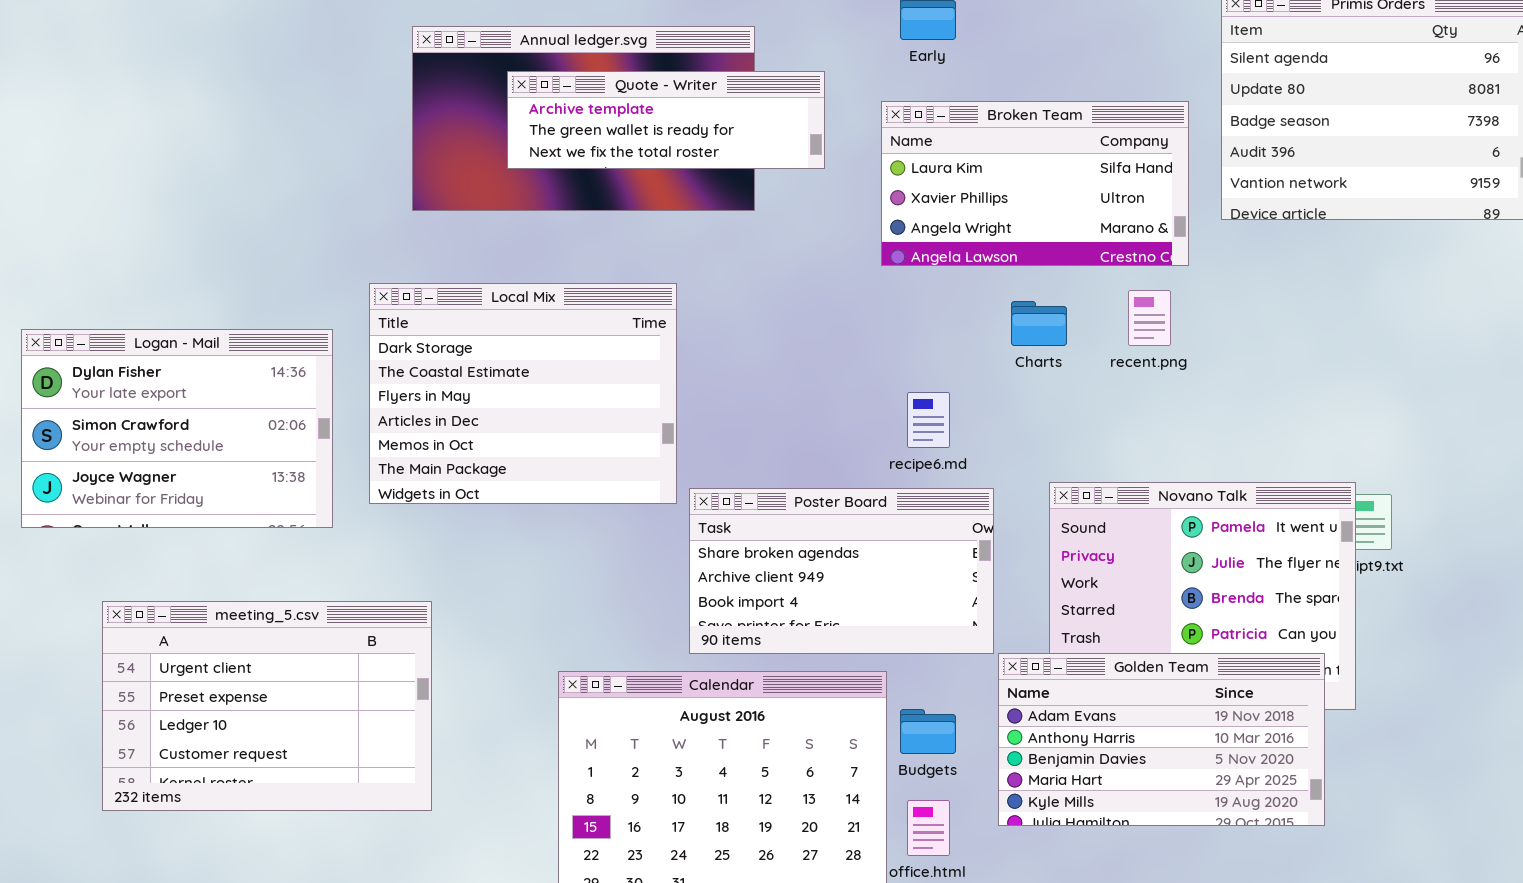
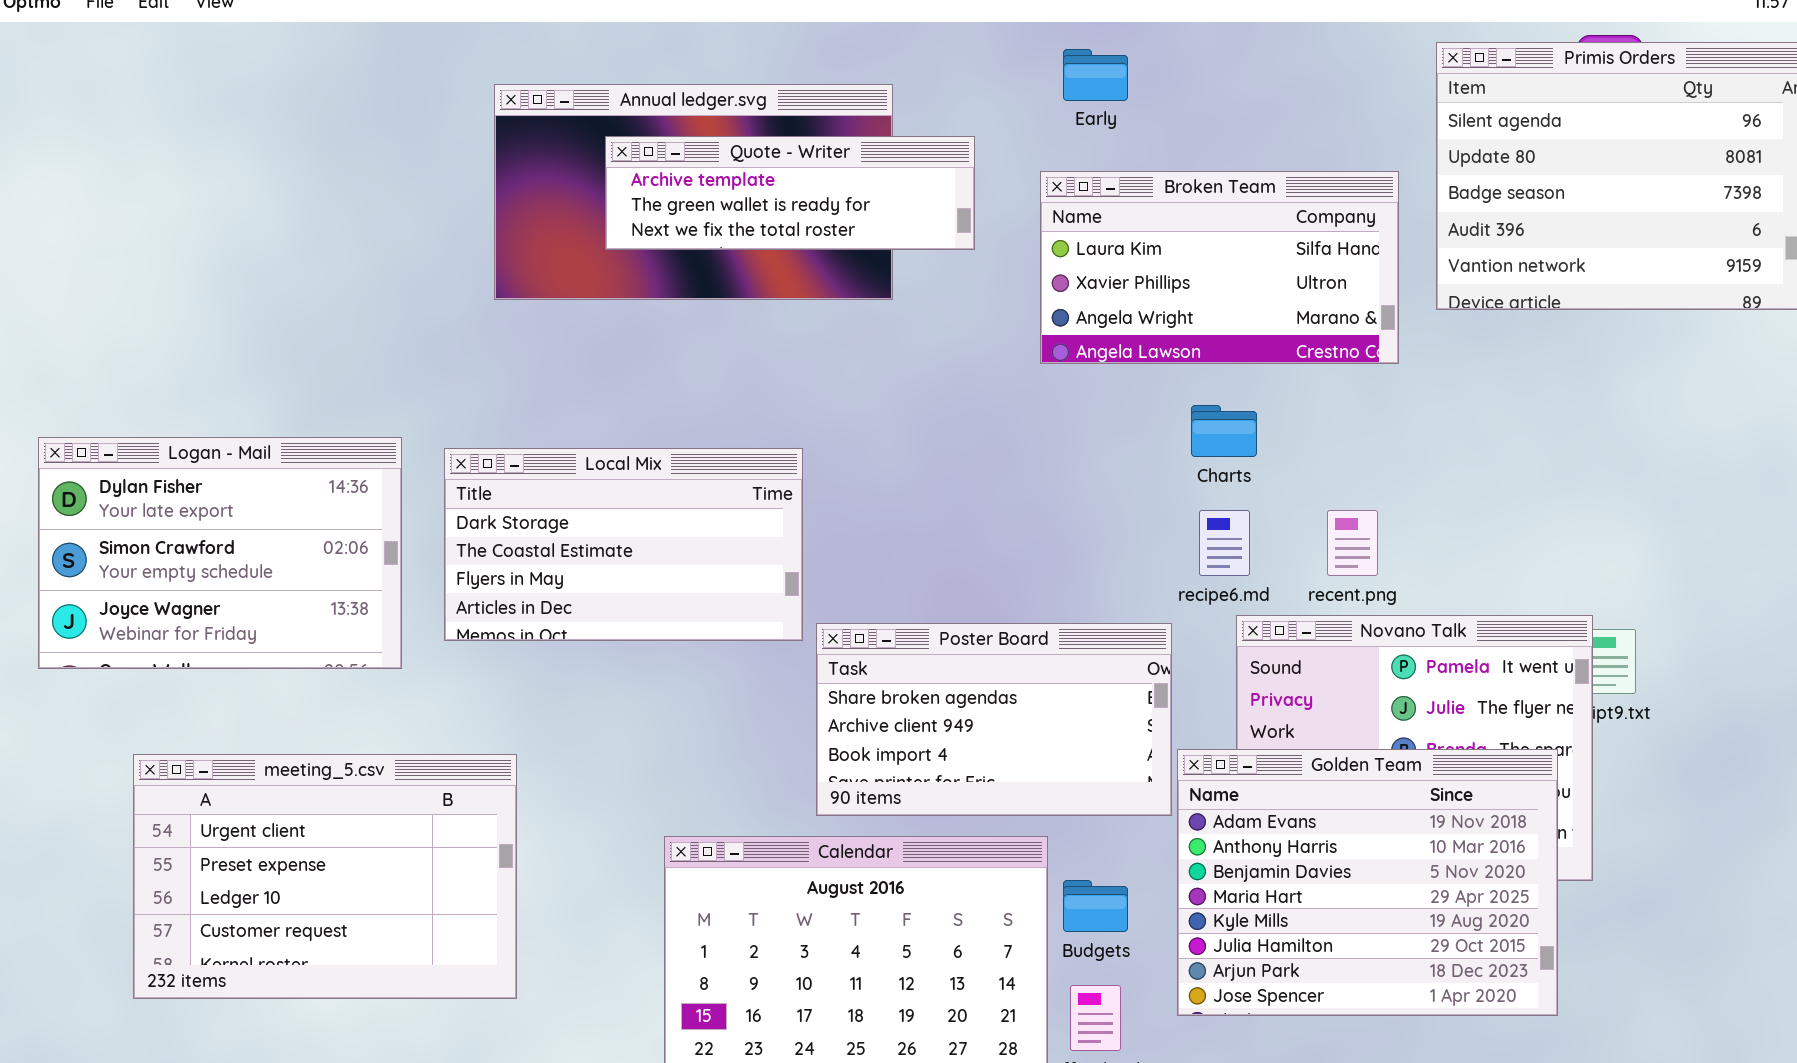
Local Mix: [369,283,677,504] -> [444,448,803,641], resized
recent.png: [1128,290,1171,346] -> [1327,510,1378,576], moved
recipe6.md: [907,392,950,448] -> [1199,510,1250,576], moved
Golden Team: [998,653,1325,826] -> [1177,749,1558,1016], resized

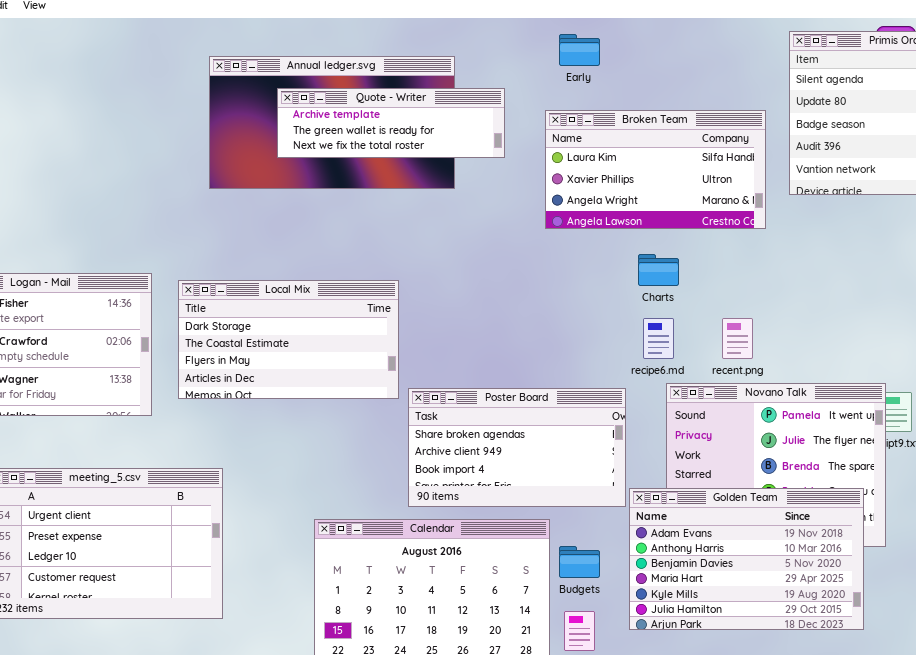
Golden Team: [1177,749,1558,1016] -> [629,488,864,630], resized

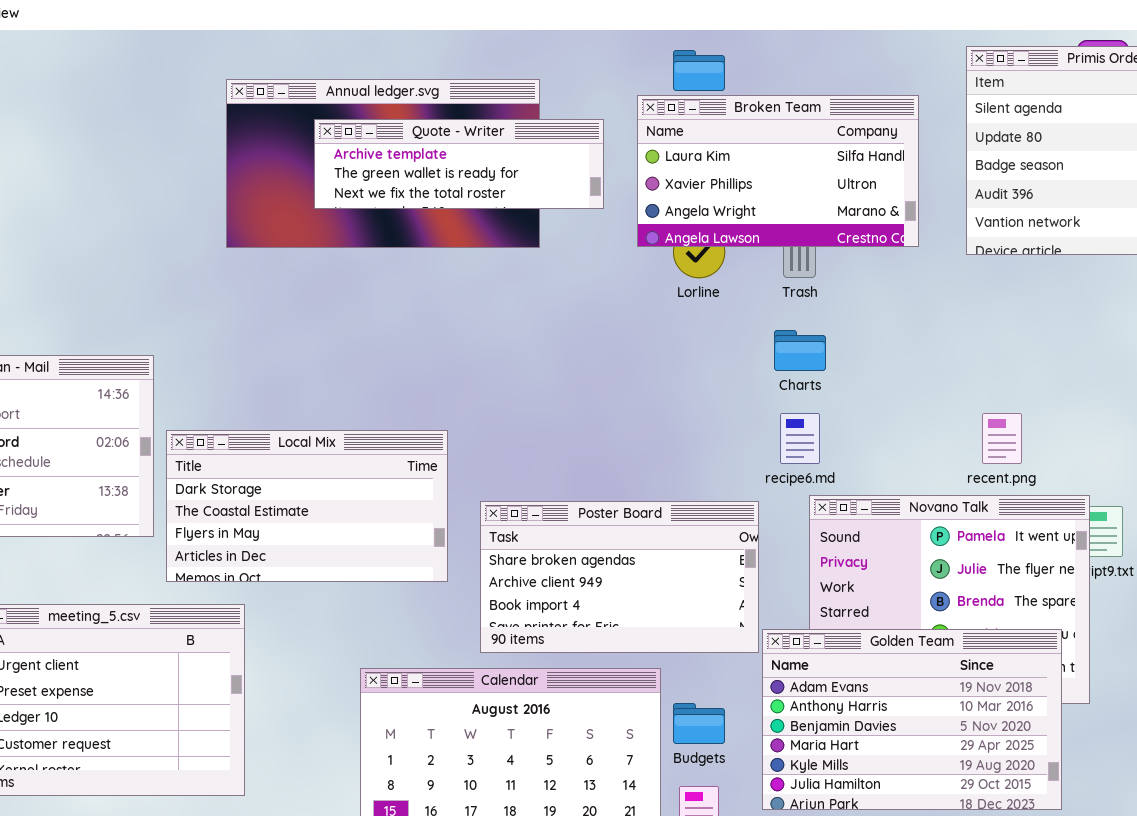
Broken Team: [545,110,766,229] -> [637,95,919,247], moved
Local Mix: [178,280,399,399] -> [166,430,448,582], moved
recent.png: [722,318,753,359] -> [982,413,1022,464], moved

